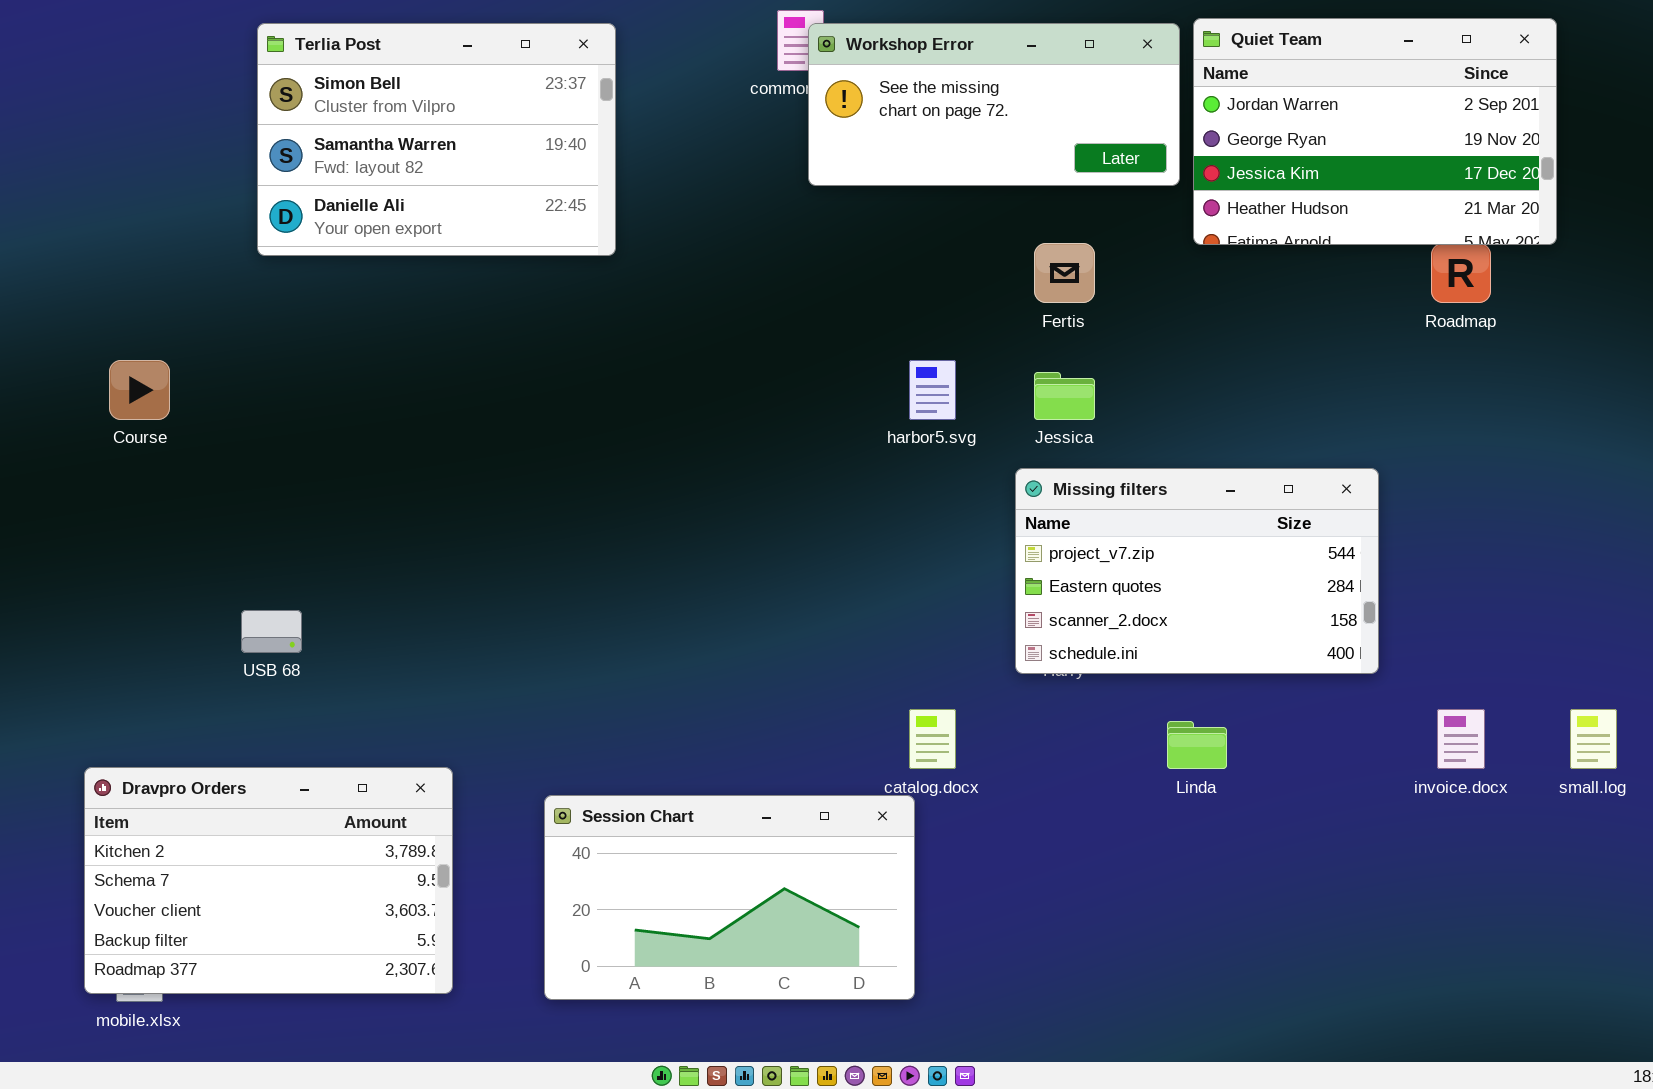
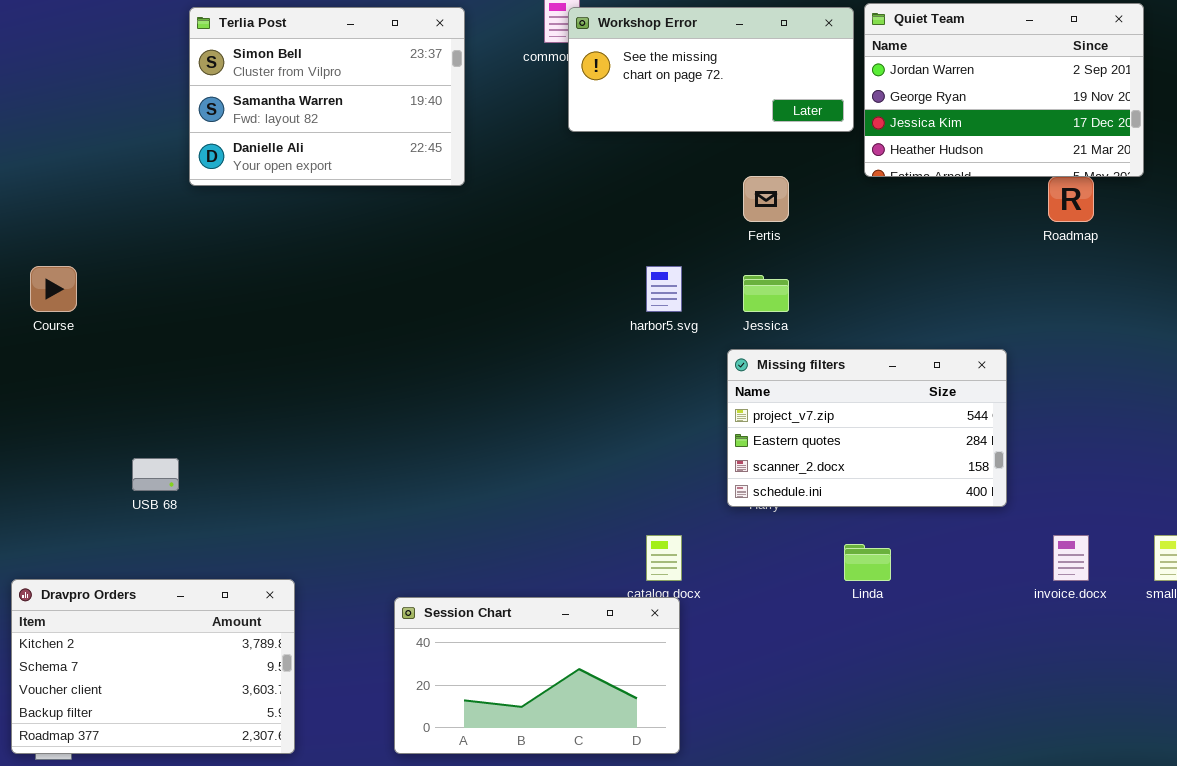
Terlia Post: [257,23,616,256] -> [189,7,465,186], moved
Session Chart: [544,795,915,1000] -> [394,597,680,754], moved

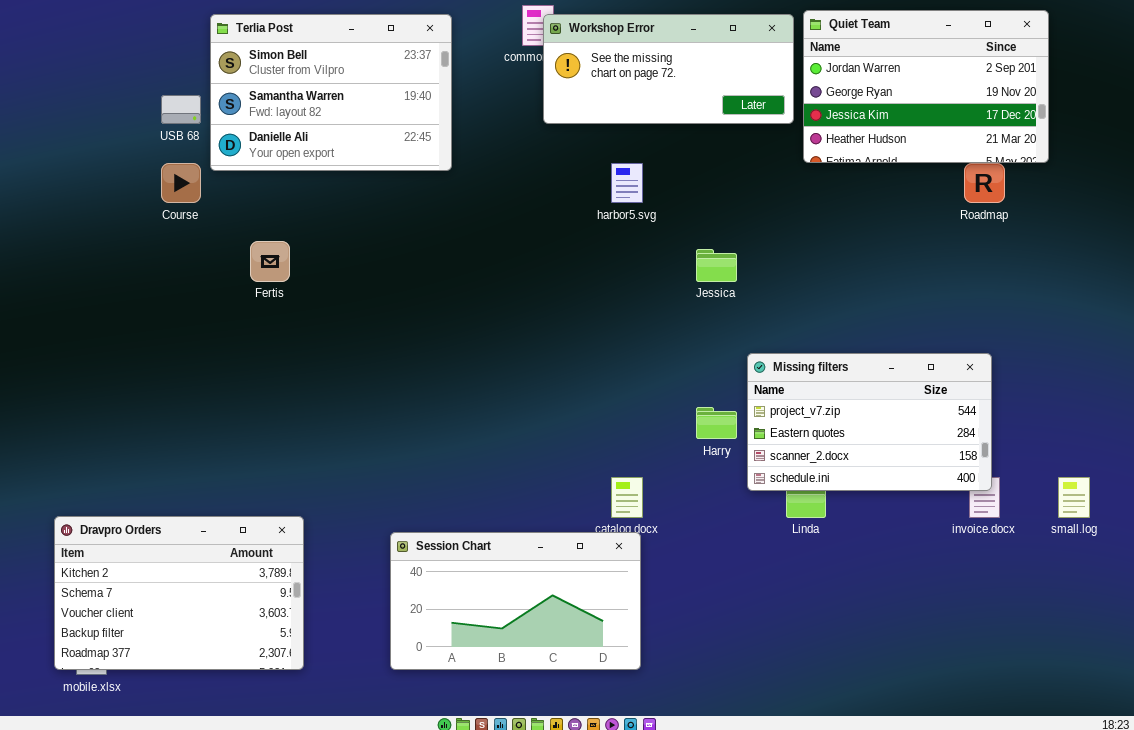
Fertis: [743,176,789,222] -> [250,241,290,282], moved
Course: [30,266,77,312] -> [161,163,201,203], moved
harbor5.svg: [646,266,682,312] -> [611,163,643,203], moved
Missing filters: [727,349,1007,507] -> [747,353,992,491], moved
USB 68: [132,458,179,491] -> [161,95,201,124], moved

